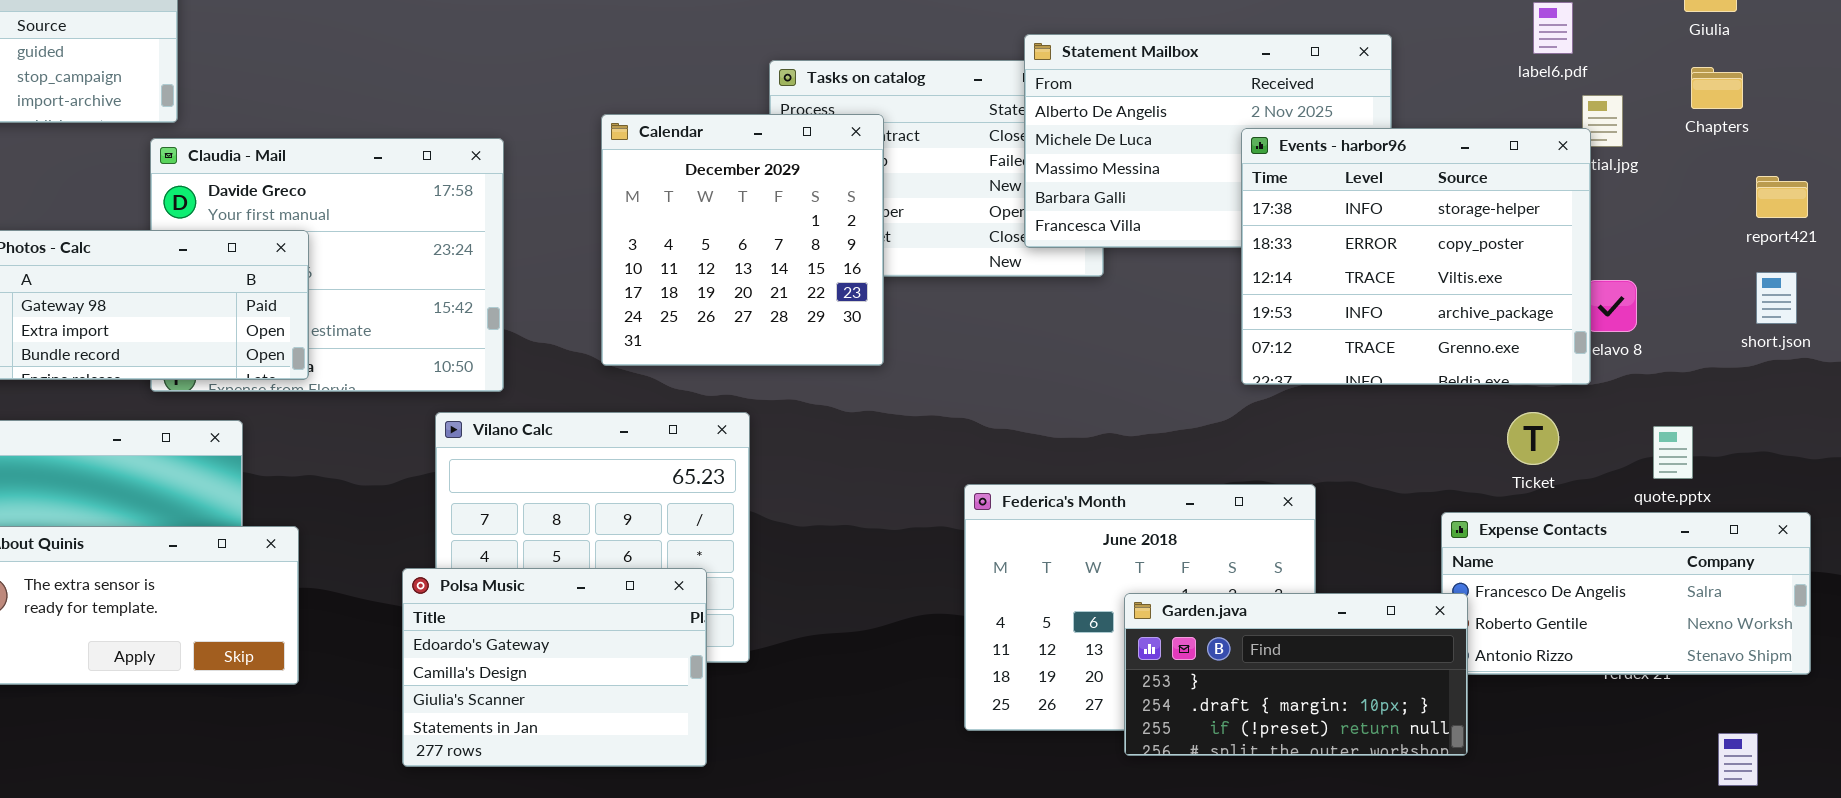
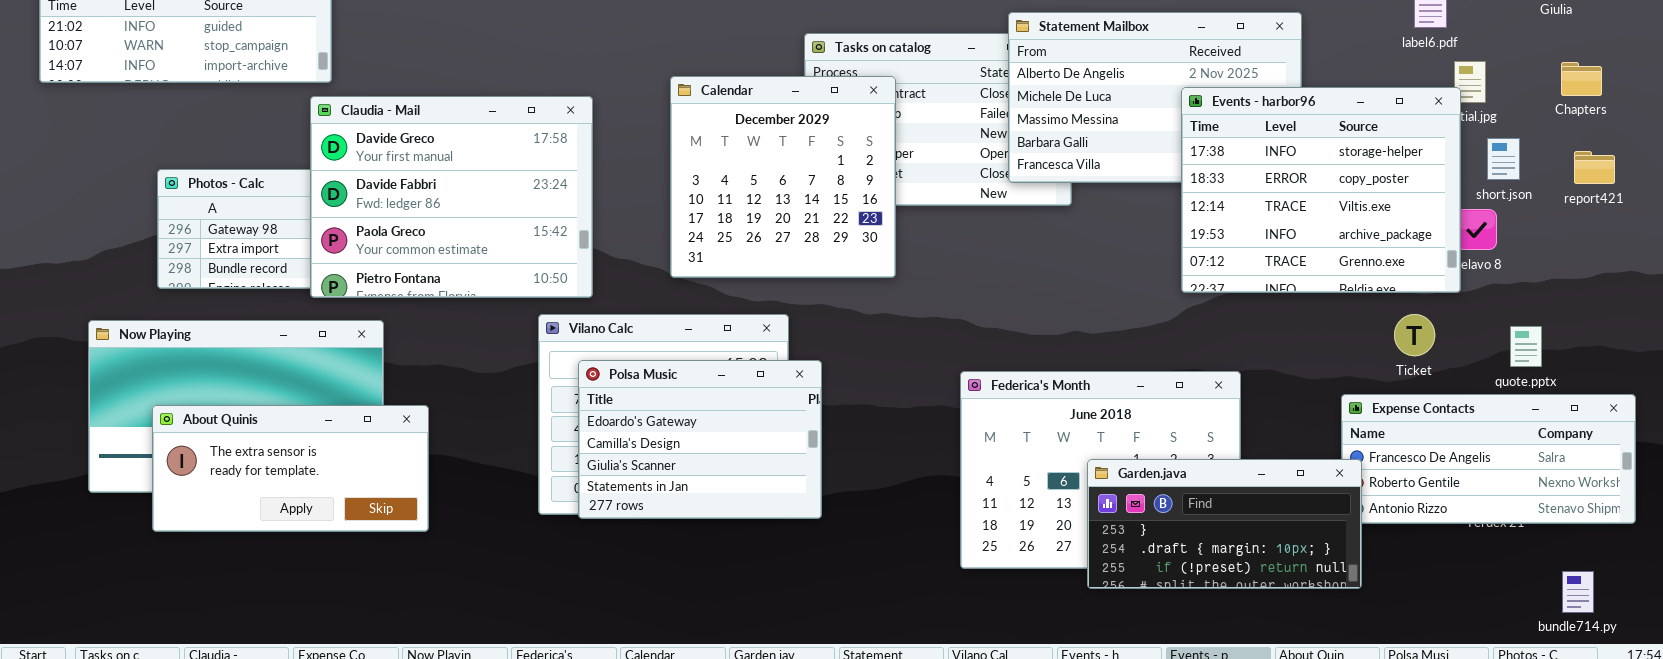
Chapters: [1691,67,1743,109] -> [1561,62,1602,96], moved
Claudia - Mail: [150,138,504,392] -> [310,96,593,298], raised
report421: [1756,176,1808,218] -> [1574,151,1615,184], moved
short.json: [1756,272,1797,324] -> [1487,138,1520,180], moved
Polsa Music: [402,568,707,767] -> [578,360,822,519], moved

